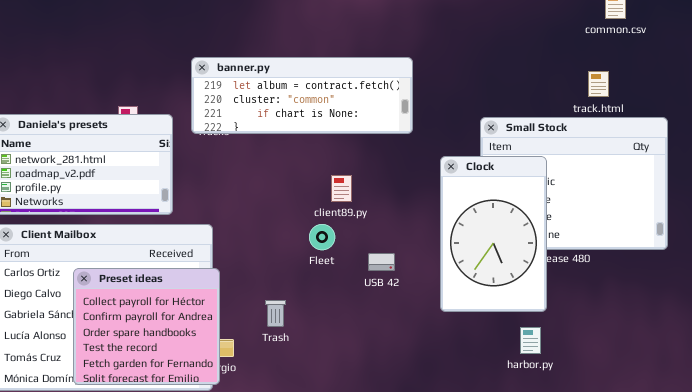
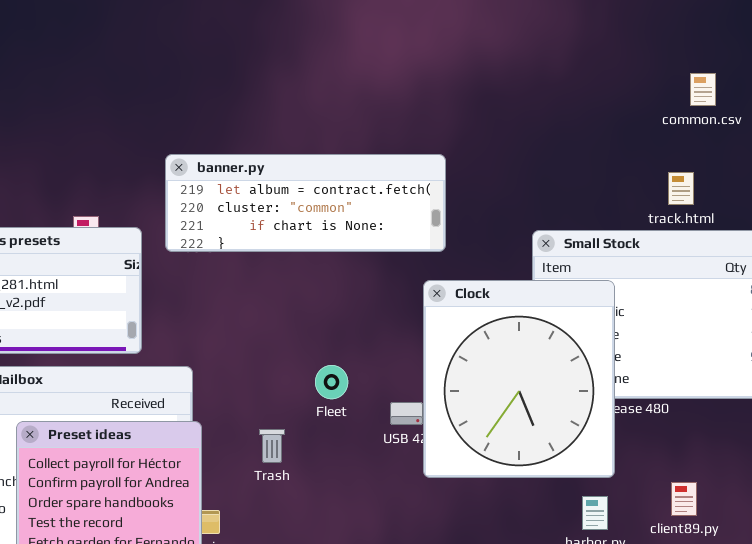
Clock: [440,156,547,312] -> [423,280,615,478], resized
client89.py: [331,175,352,202] -> [671,482,697,516], moved
Trash: [265,300,286,327] -> [259,429,285,463], moved

